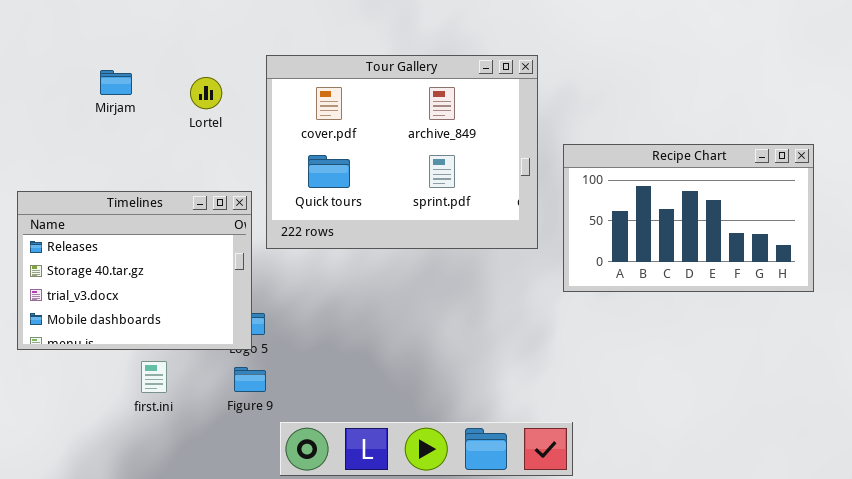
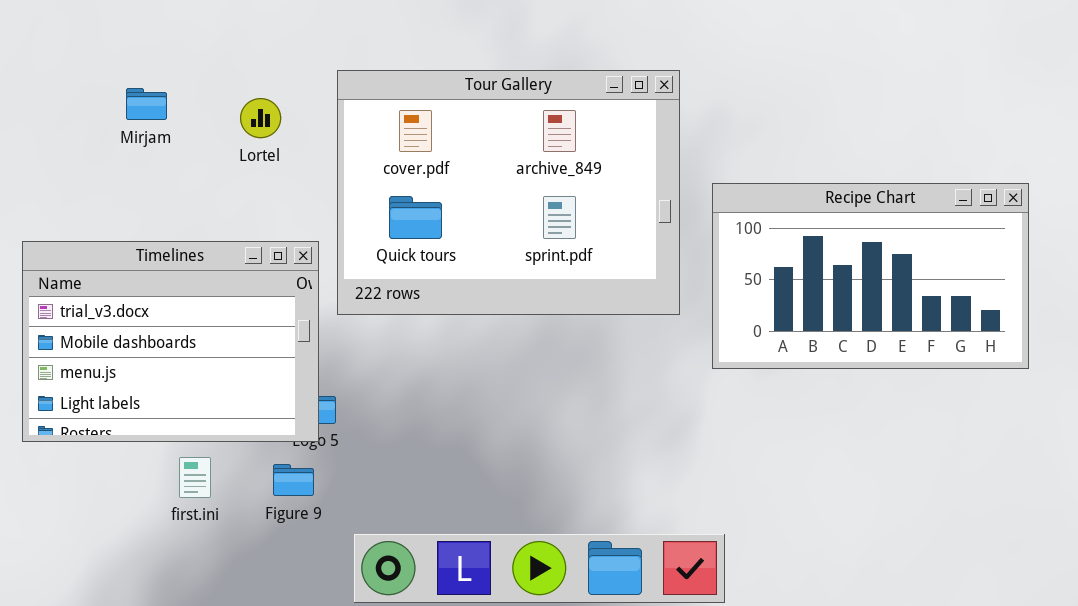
Timelines: [17,191,252,350] -> [22,241,319,442], scrolled down 2 rows
Figure 9: [234,367,266,392] -> [273,464,314,496], moved

